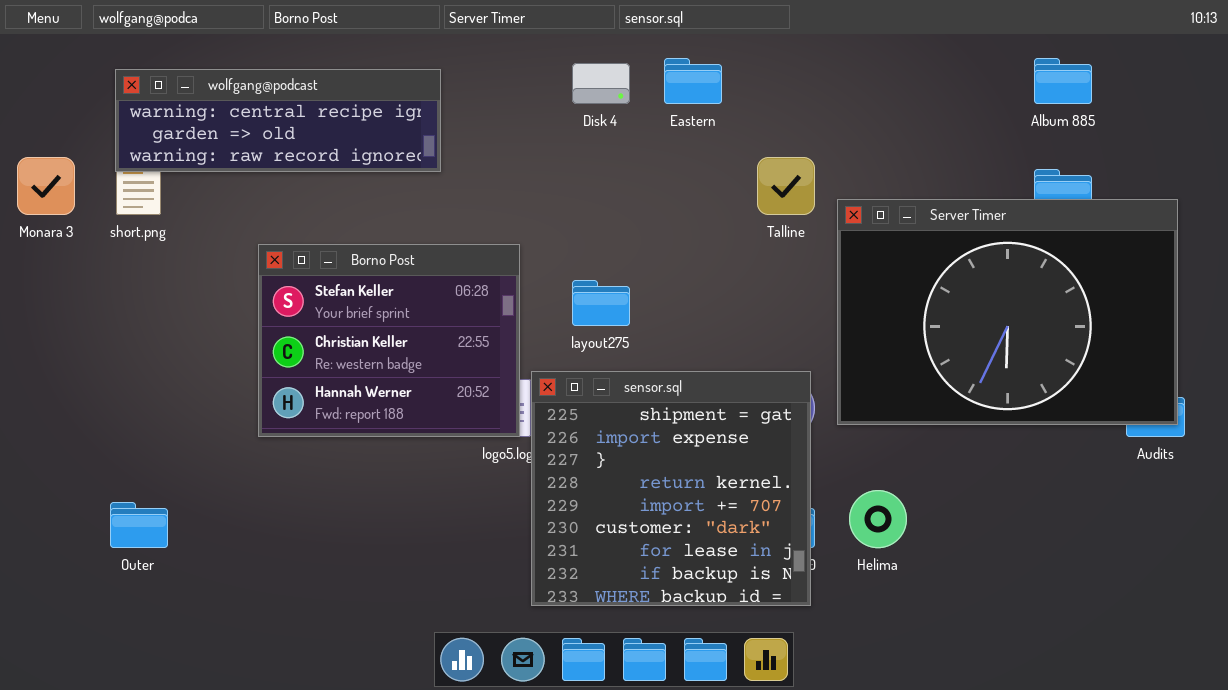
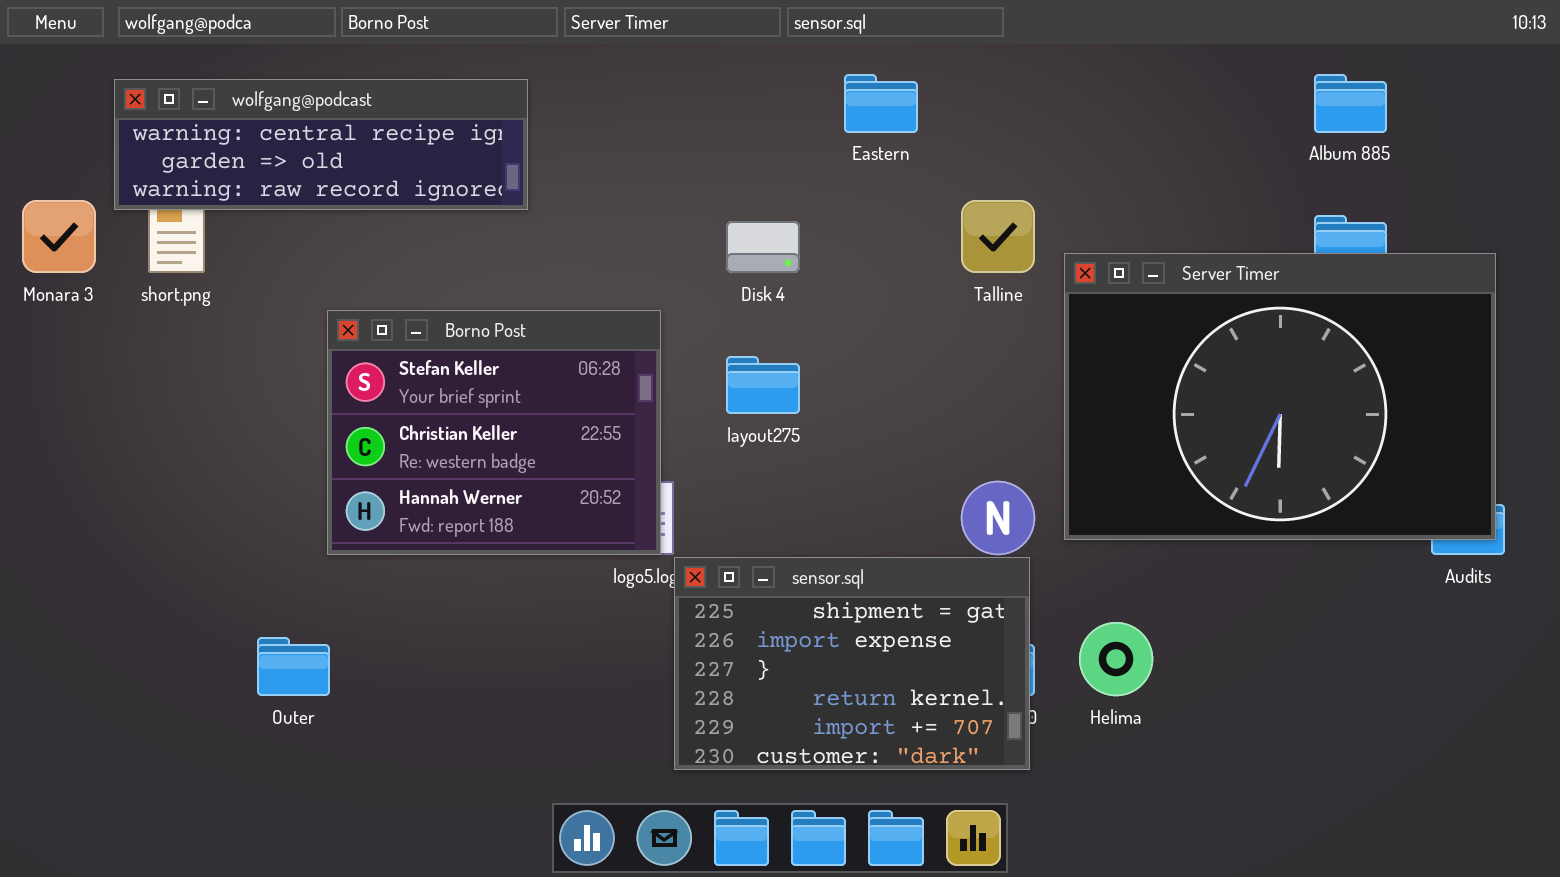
Disk 4: [572,63,630,104] -> [726,221,800,273], moved
wolfgang@podcast: [115,69,441,172] -> [114,79,528,210], moved
sensor.sql: [531,371,811,606] -> [674,557,1030,770], resized
Outer: [110,502,168,548] -> [257,637,330,696], moved

